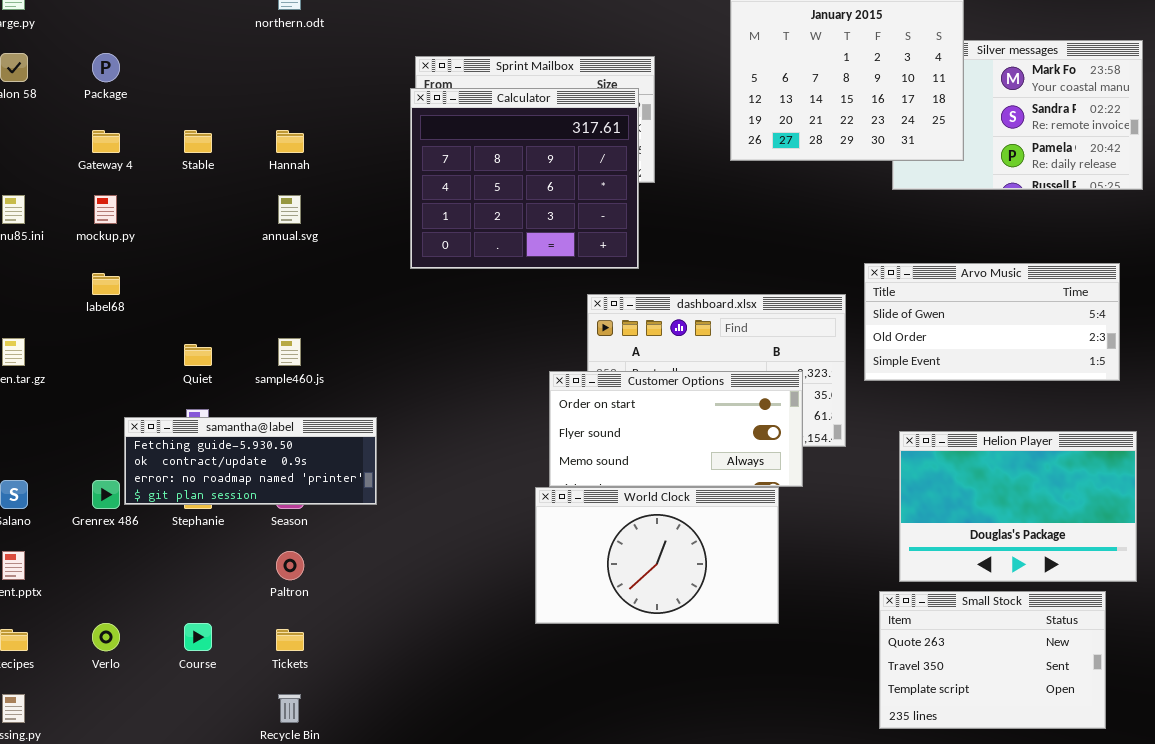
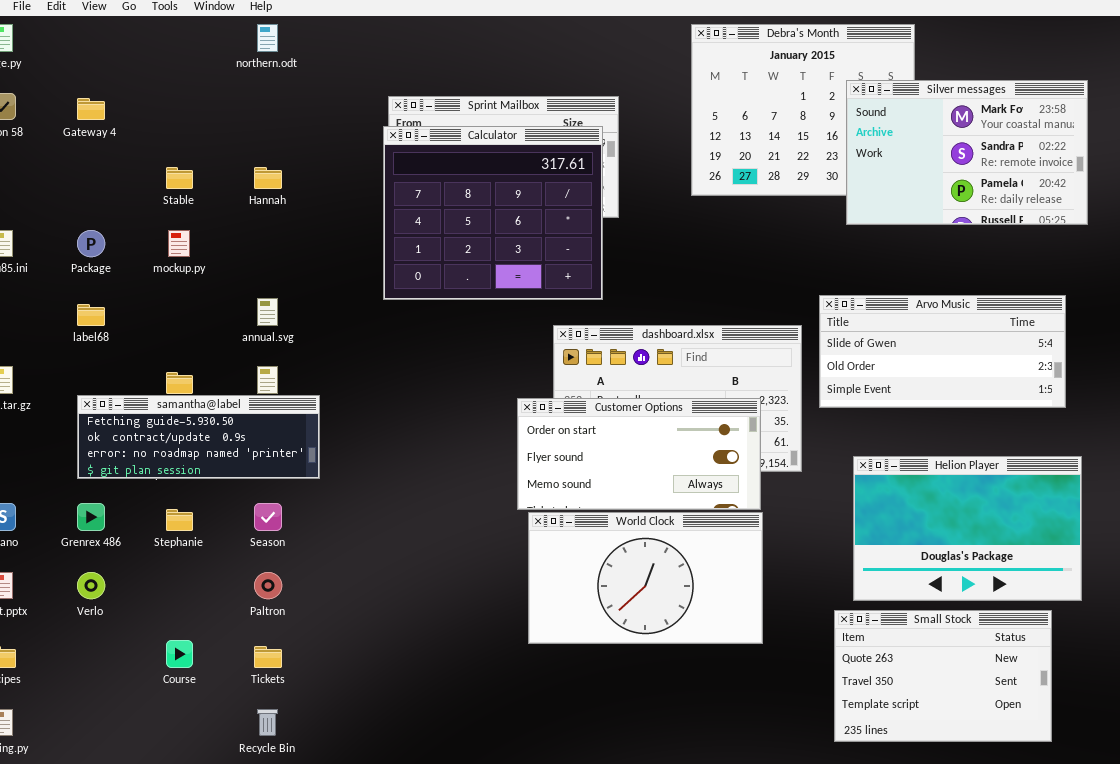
Silver messages: [892,40,1143,190] -> [846,80,1088,225], raised
Package: [92,53,120,82] -> [77,230,105,257], moved
Gateway 4: [92,130,120,153] -> [77,98,105,120], moved
mockup.py: [94,195,117,224] -> [168,230,190,257], moved
annual.svg: [278,195,301,224] -> [257,298,278,326], moved
samantha@label: [124,417,377,505] -> [77,395,320,479], moved
World Clock: [535,487,779,624] -> [528,512,763,644], moved
Verlo: [92,623,120,651] -> [77,572,105,599], moved

